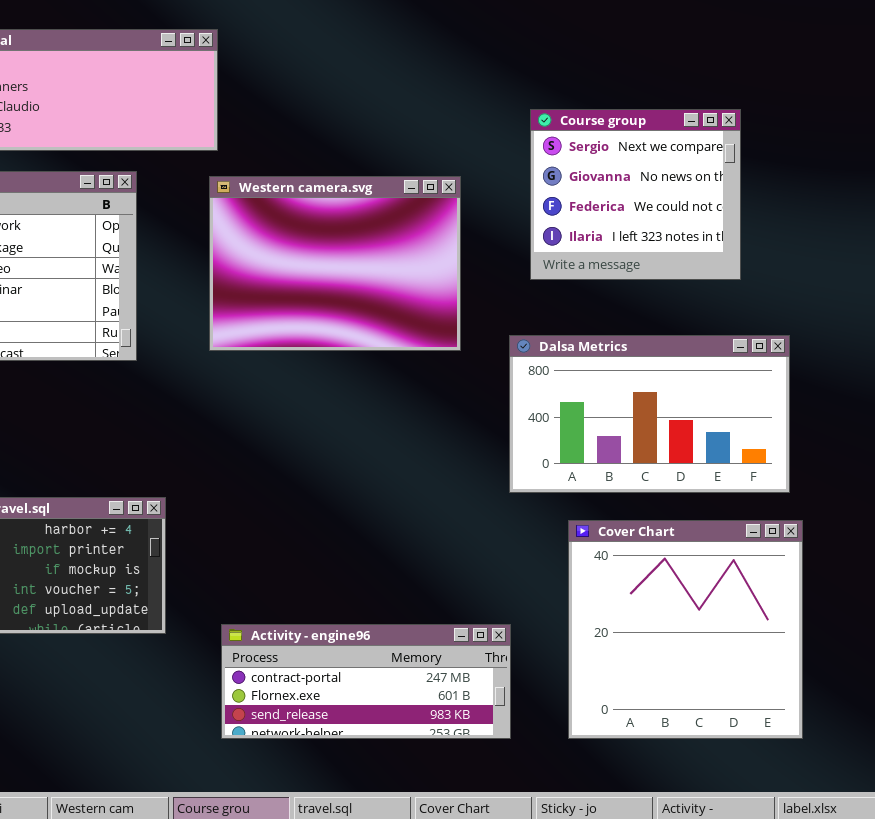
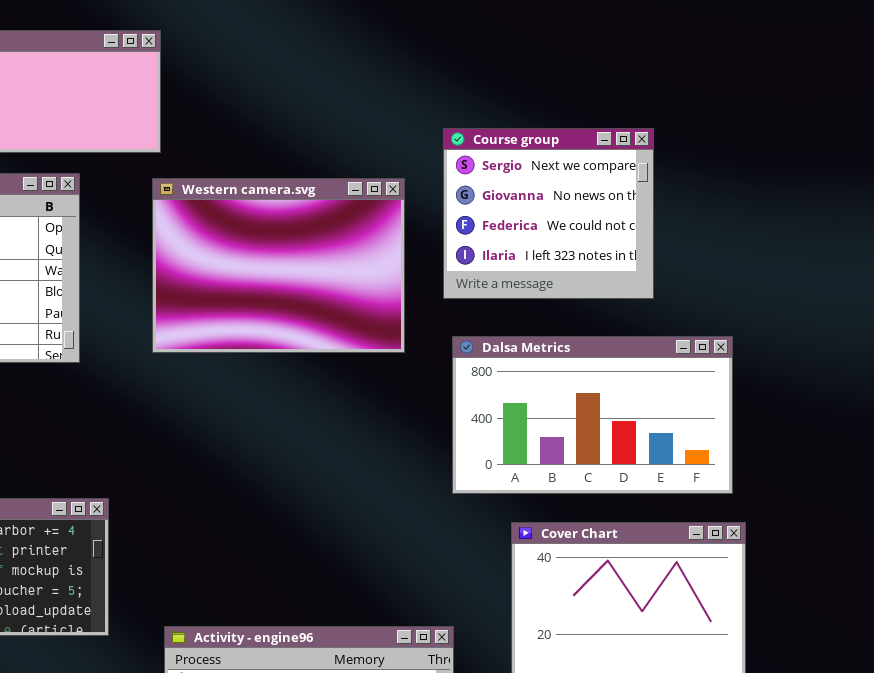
Course group: [530,109,741,280] -> [443,128,654,299], moved

